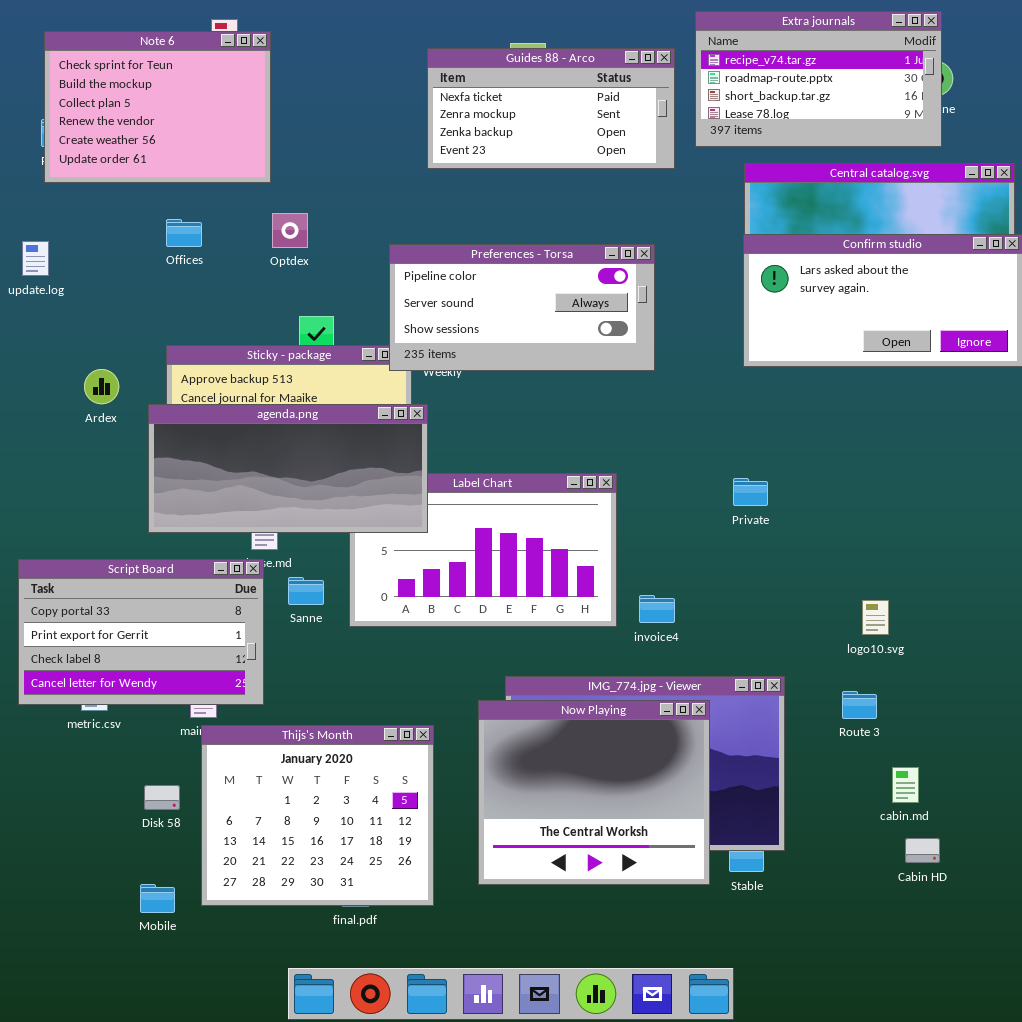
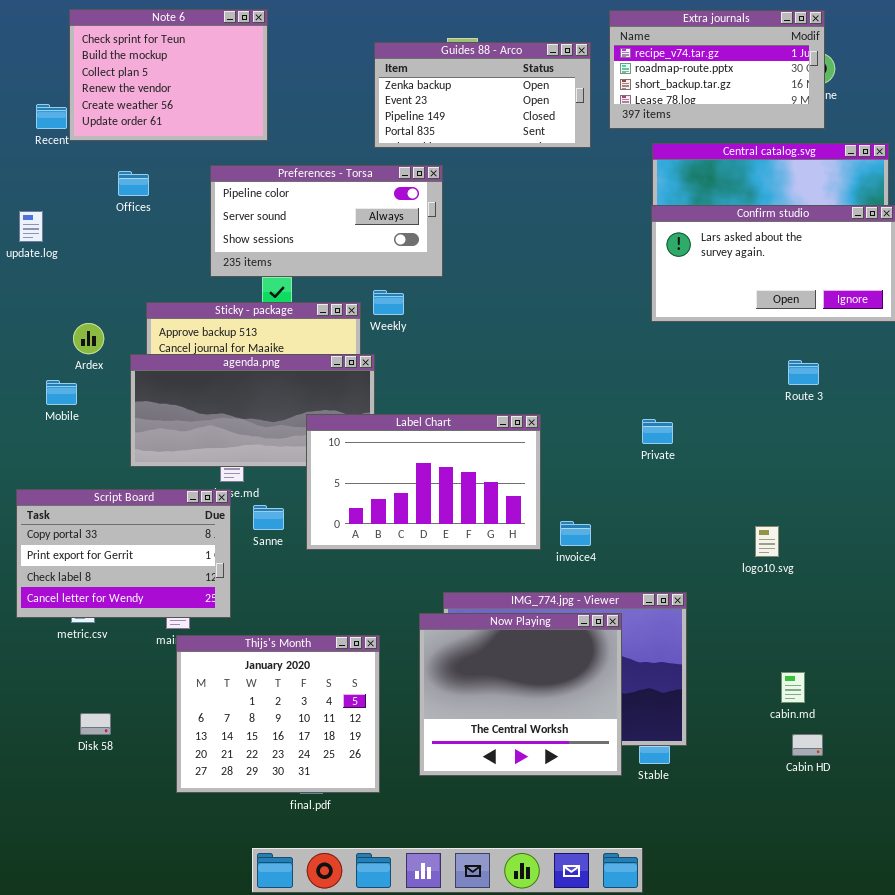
Note 6: [44,31,271,183] -> [69,9,268,141], moved
Guides 88 - Arco: [427,48,675,169] -> [374,42,591,148], scrolled down 2 rows
Offices: [166,219,202,247] -> [118,171,149,196], moved
Preferences - Torsa: [389,244,655,371] -> [210,165,443,277], moved
Label Chart: [349,473,617,627] -> [306,414,541,550], raised
Route 3: [842,691,877,719] -> [788,360,819,385], moved
Disk 58: [144,785,180,810] -> [80,713,111,735], moved
Mobile: [140,884,175,913] -> [46,380,77,405], moved

